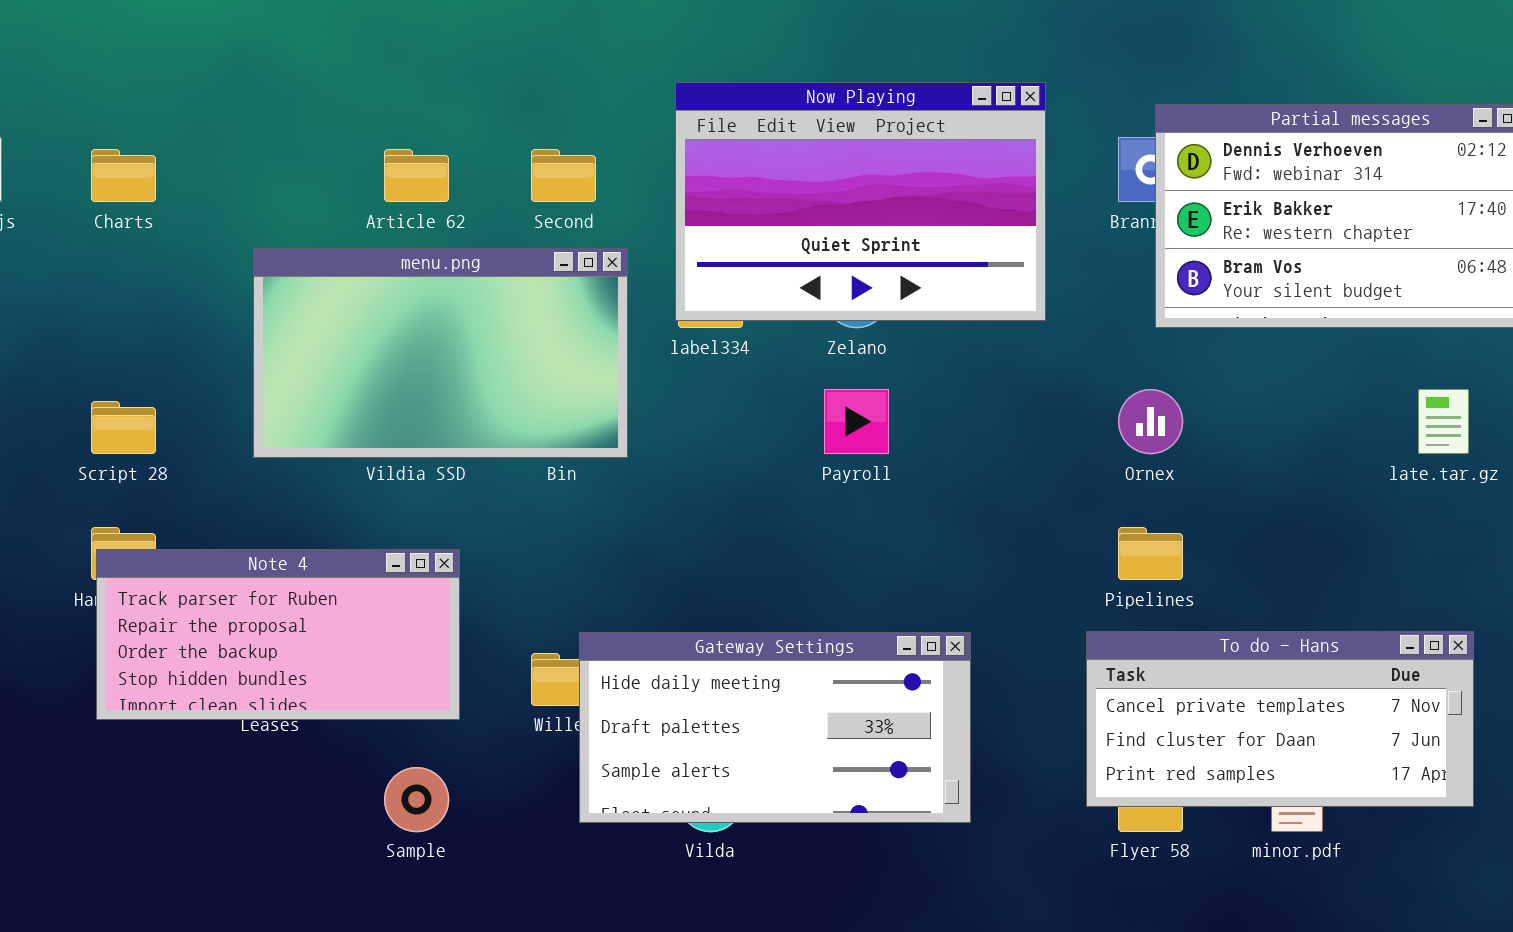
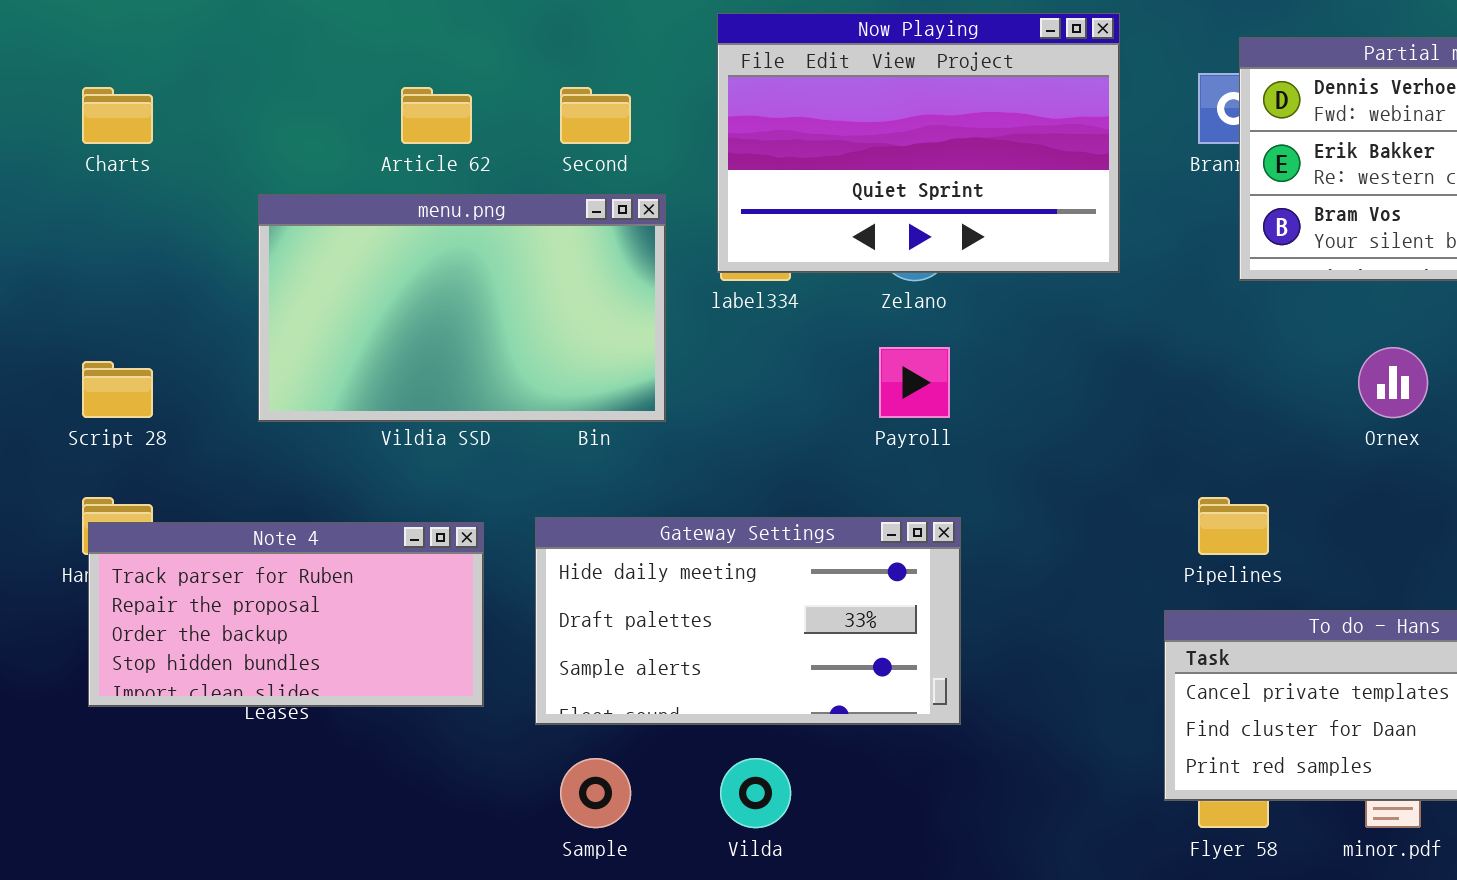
Ornex: [1118,389,1183,454] -> [1358,347,1428,418], moved
Gateway Settings: [579,632,971,823] -> [535,517,961,725], moved
Sample: [384,767,449,832] -> [560,758,631,828], moved

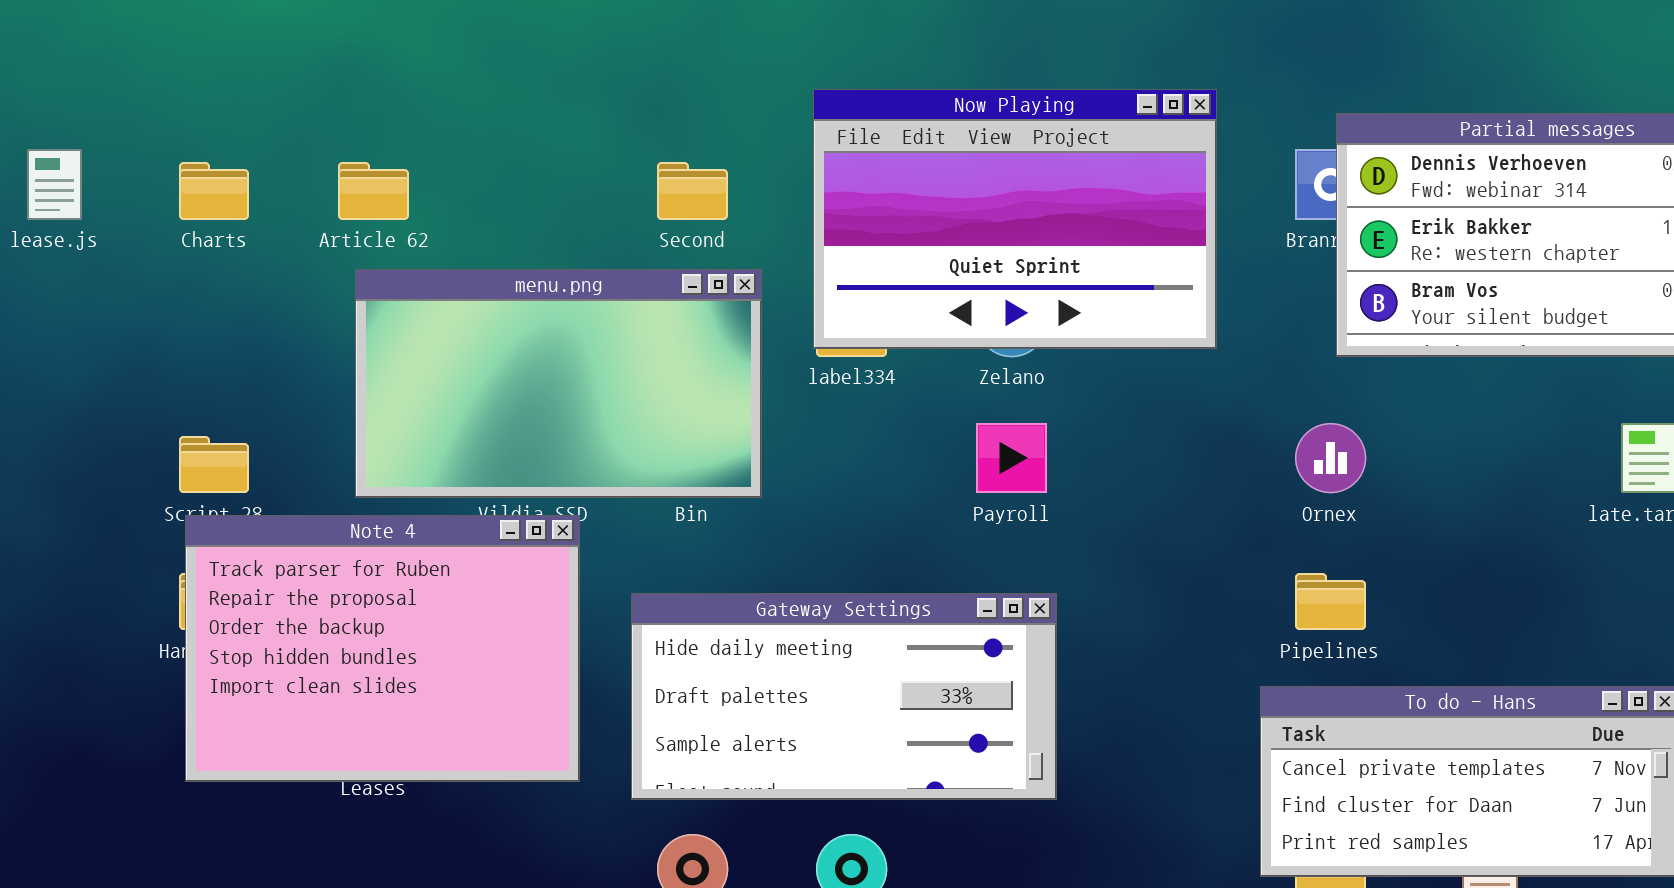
Article 62: [401,87,472,144] -> [338,162,409,220], moved
Ornex: [1358,347,1428,418] -> [1295,423,1366,493], moved
Note 4: [88,522,484,707] -> [185,515,580,782], resized

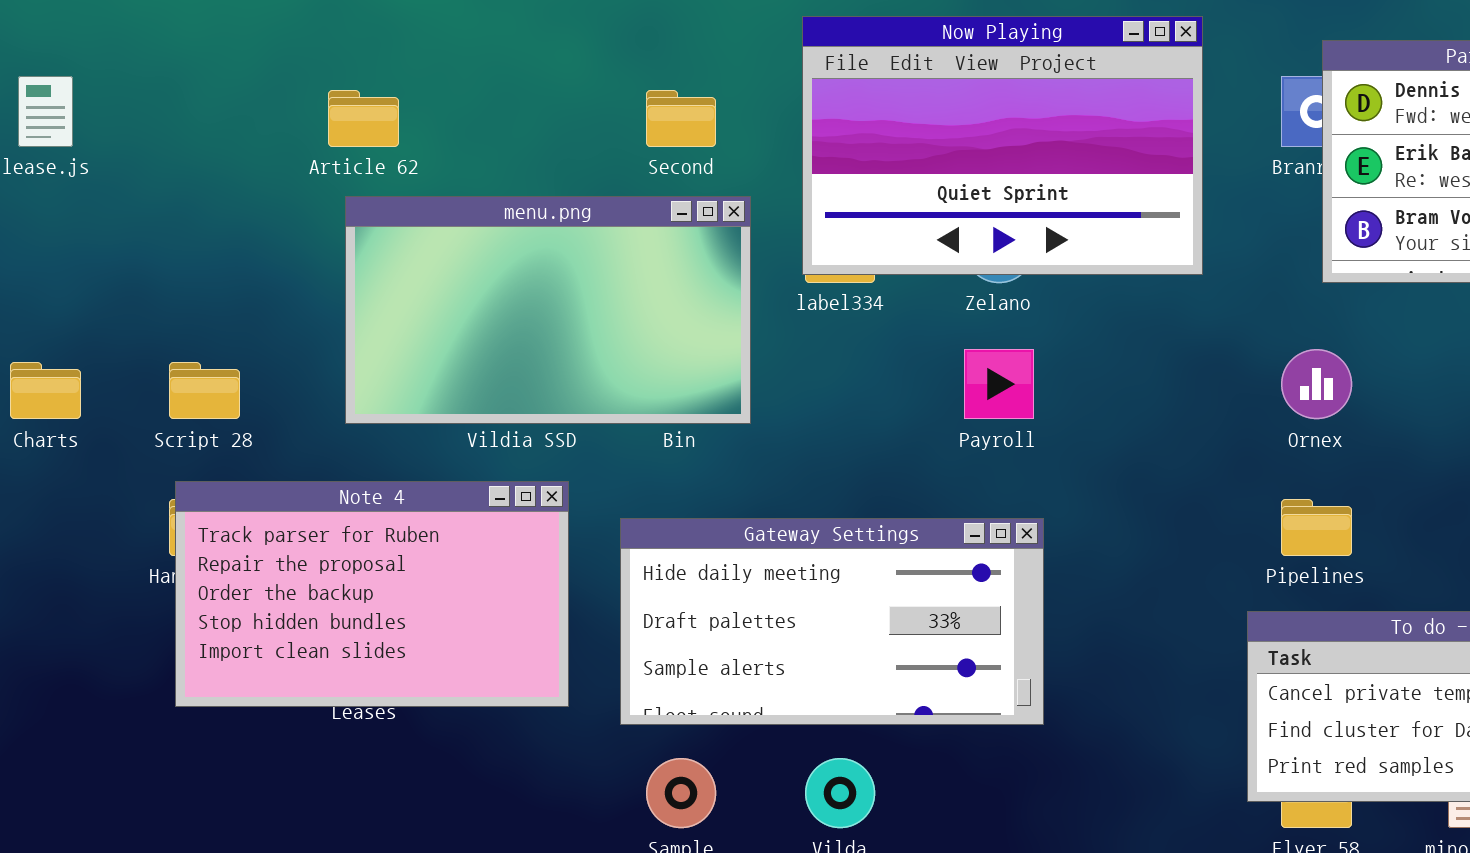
Charts: [179,162,249,220] -> [10,362,81,419], moved
Note 4: [185,515,580,782] -> [175,481,569,707], resized

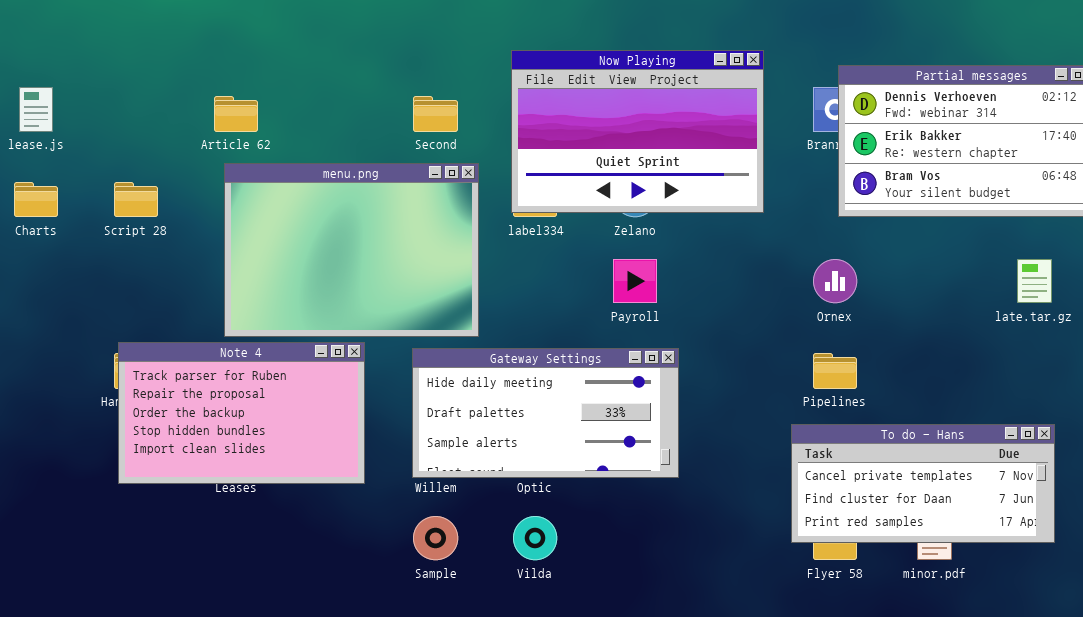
menu.png: [345,196,751,424] -> [224,163,479,337], resized
Charts: [10,362,81,419] -> [14,182,58,217], moved
Script 28: [169,362,240,419] -> [114,182,158,217], moved
Gateway Settings: [620,518,1044,725] -> [412,348,679,478], moved

